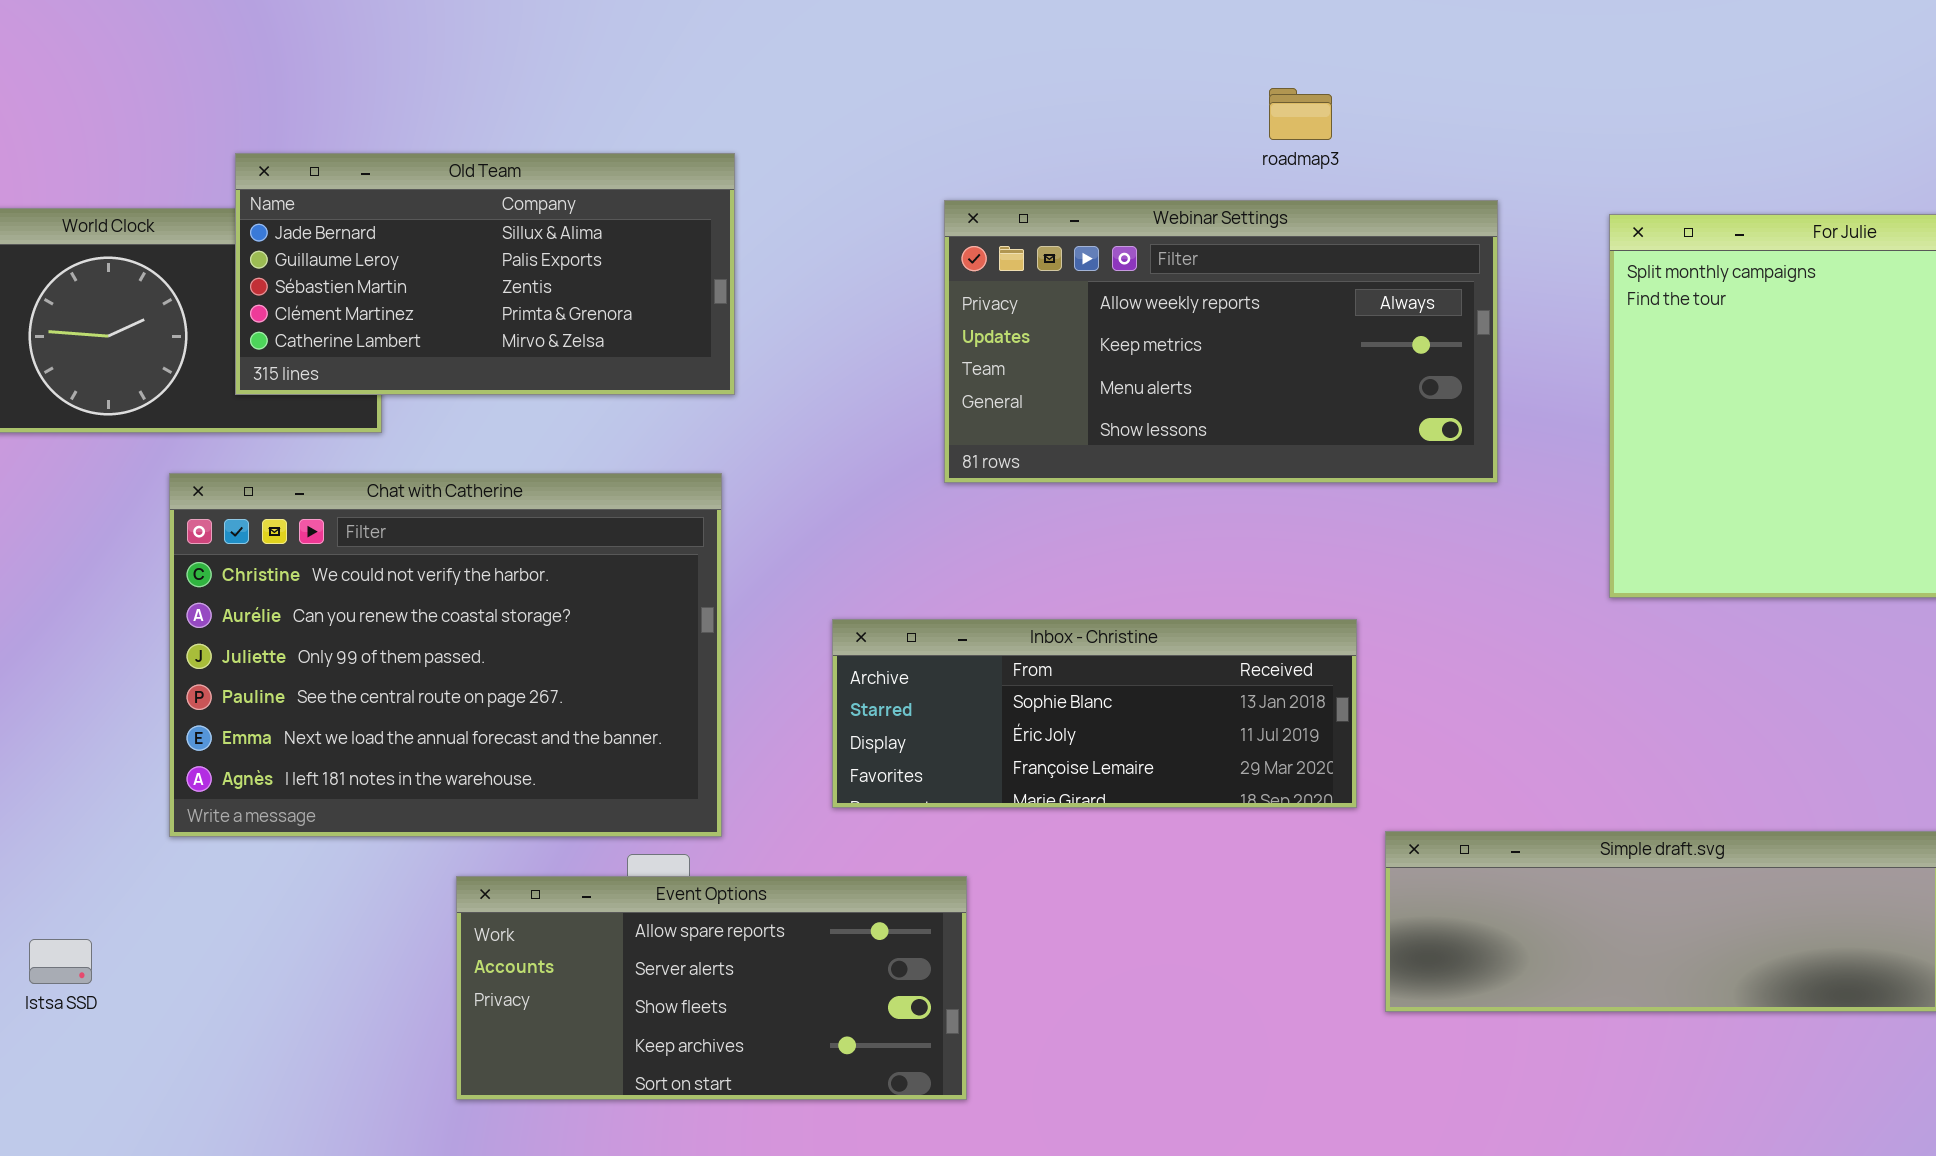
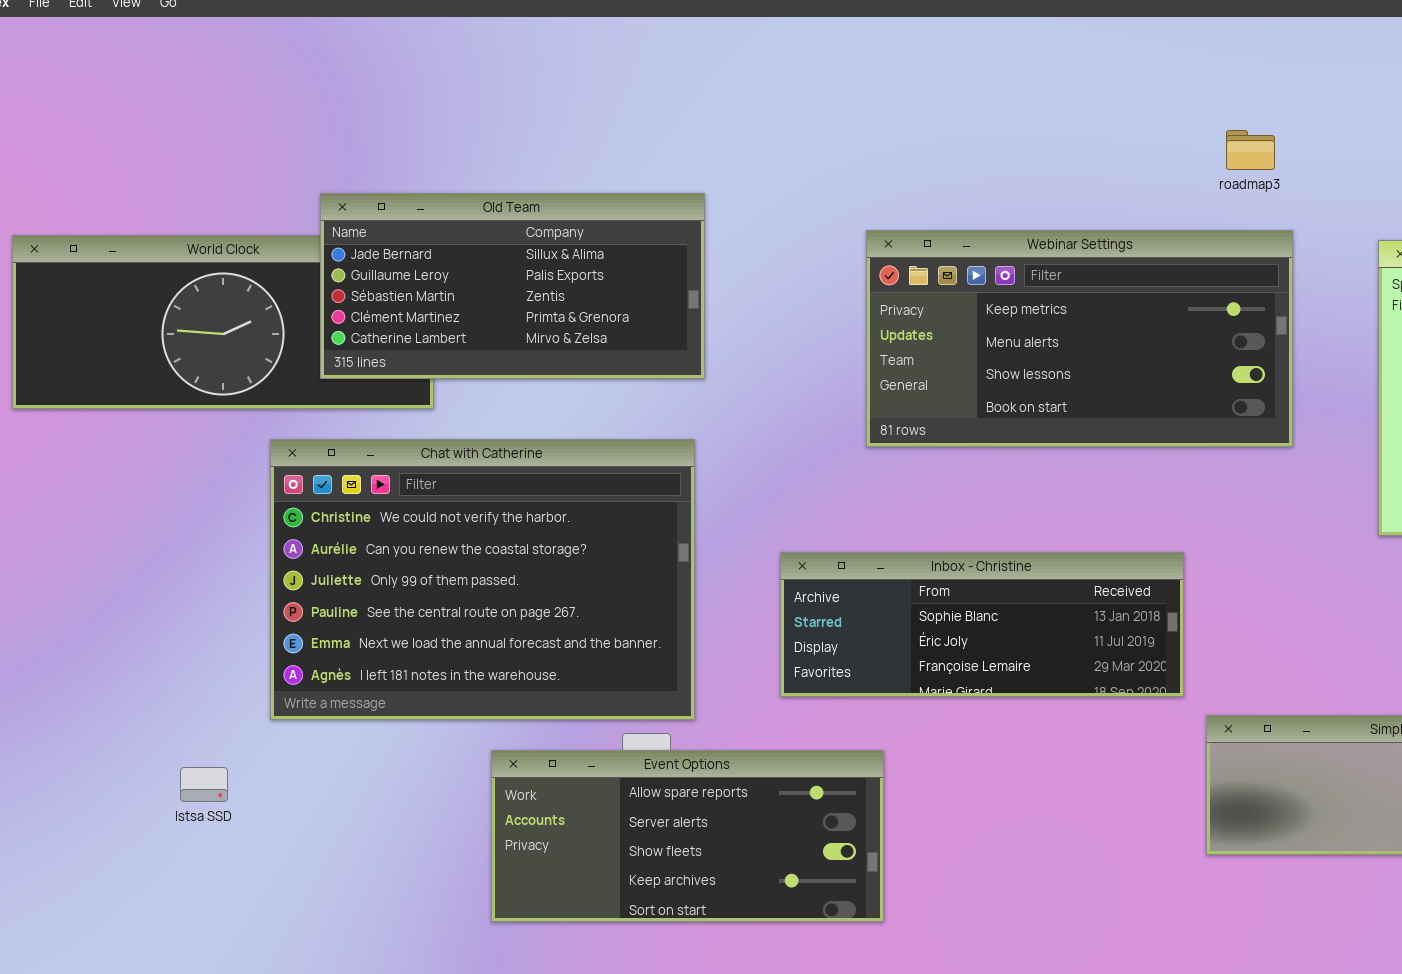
roadmap3: [1269,88,1332,140] -> [1226,130,1275,170], moved
Webinar Settings: [944,200,1498,483] -> [866,230,1293,447], scrolled down 1 row
Istsa SSD: [29,939,92,984] -> [180,767,228,802], moved

